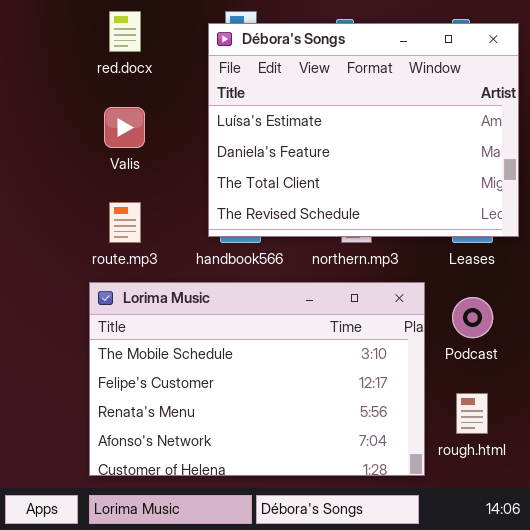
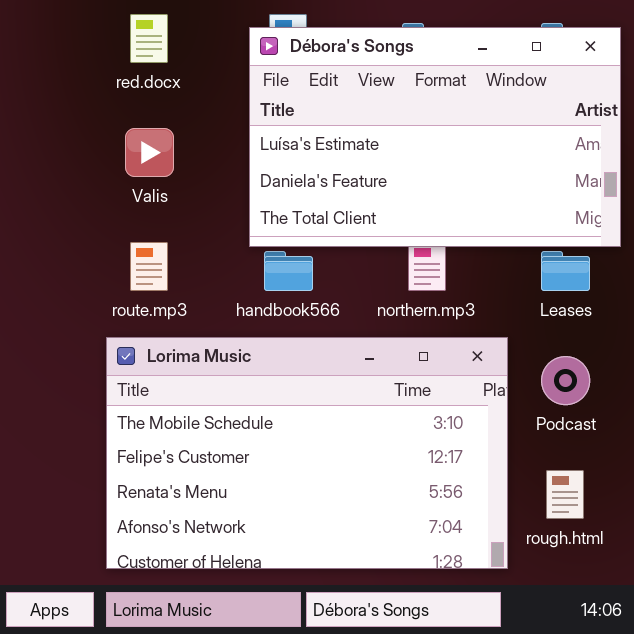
Débora's Songs: [208,23,519,237] -> [249,27,621,247], resized

